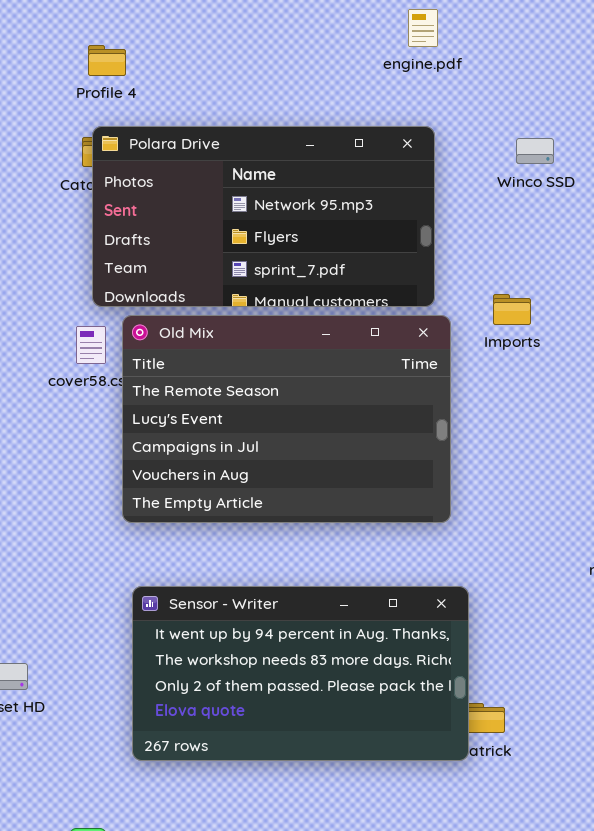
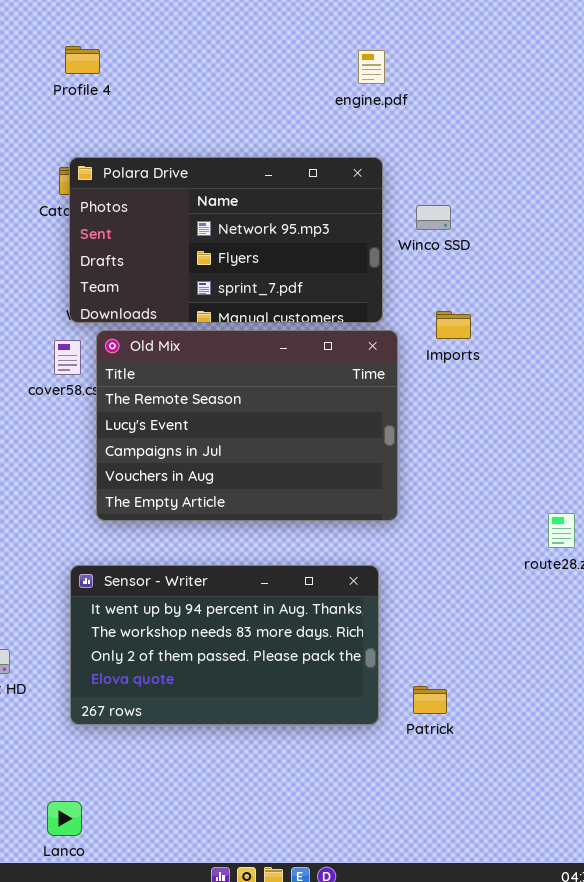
Profile 4: [88,45,126,76] -> [65,46,100,74], moved
Winco SSD: [516,138,554,164] -> [416,205,451,230], moved
Sensor - Writer: [132,586,469,761] -> [70,565,379,725], moved

